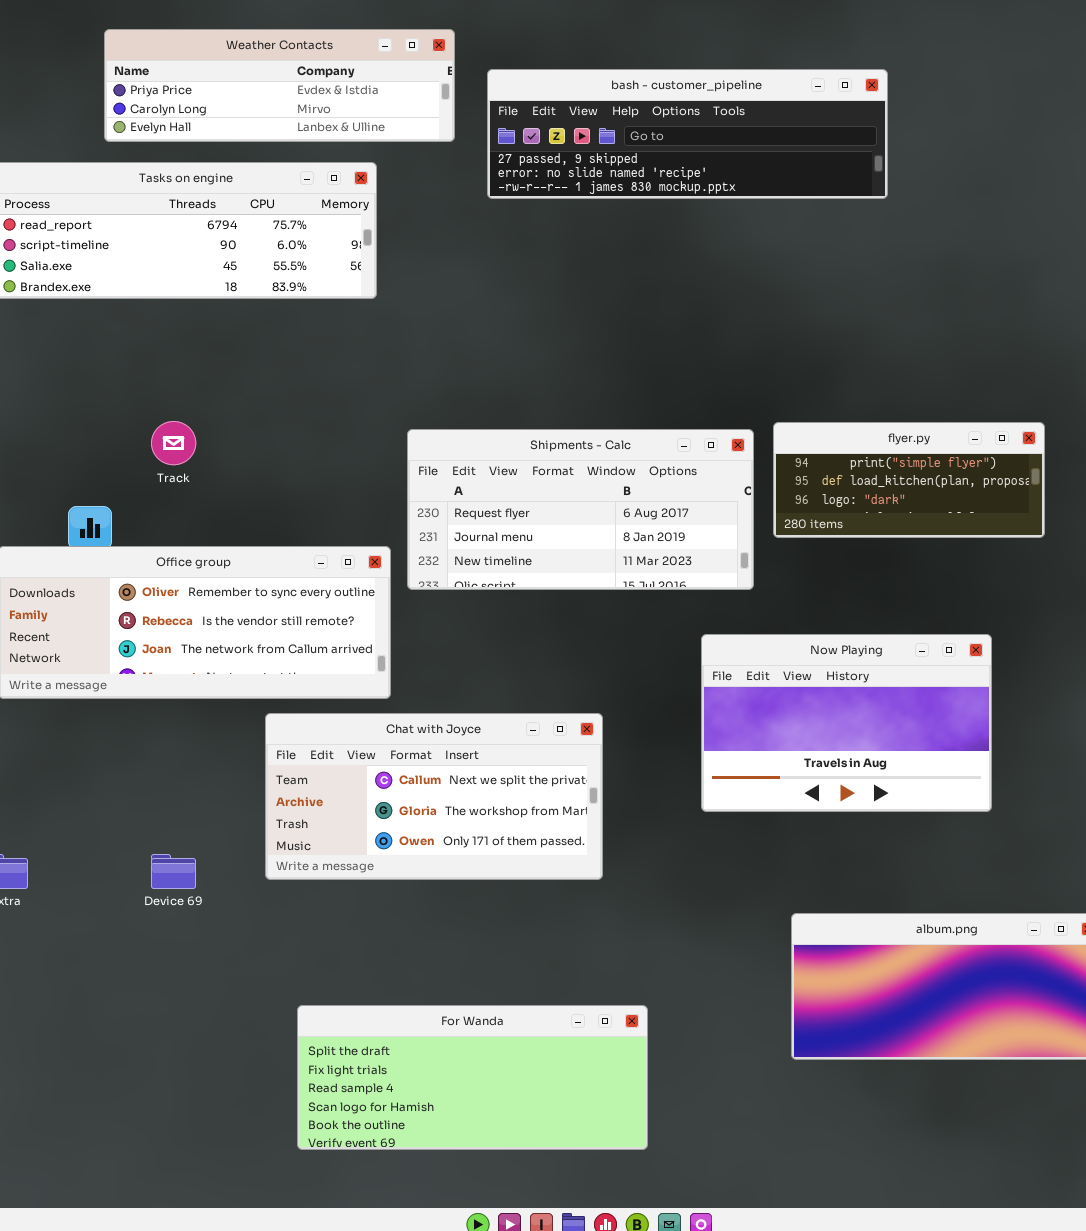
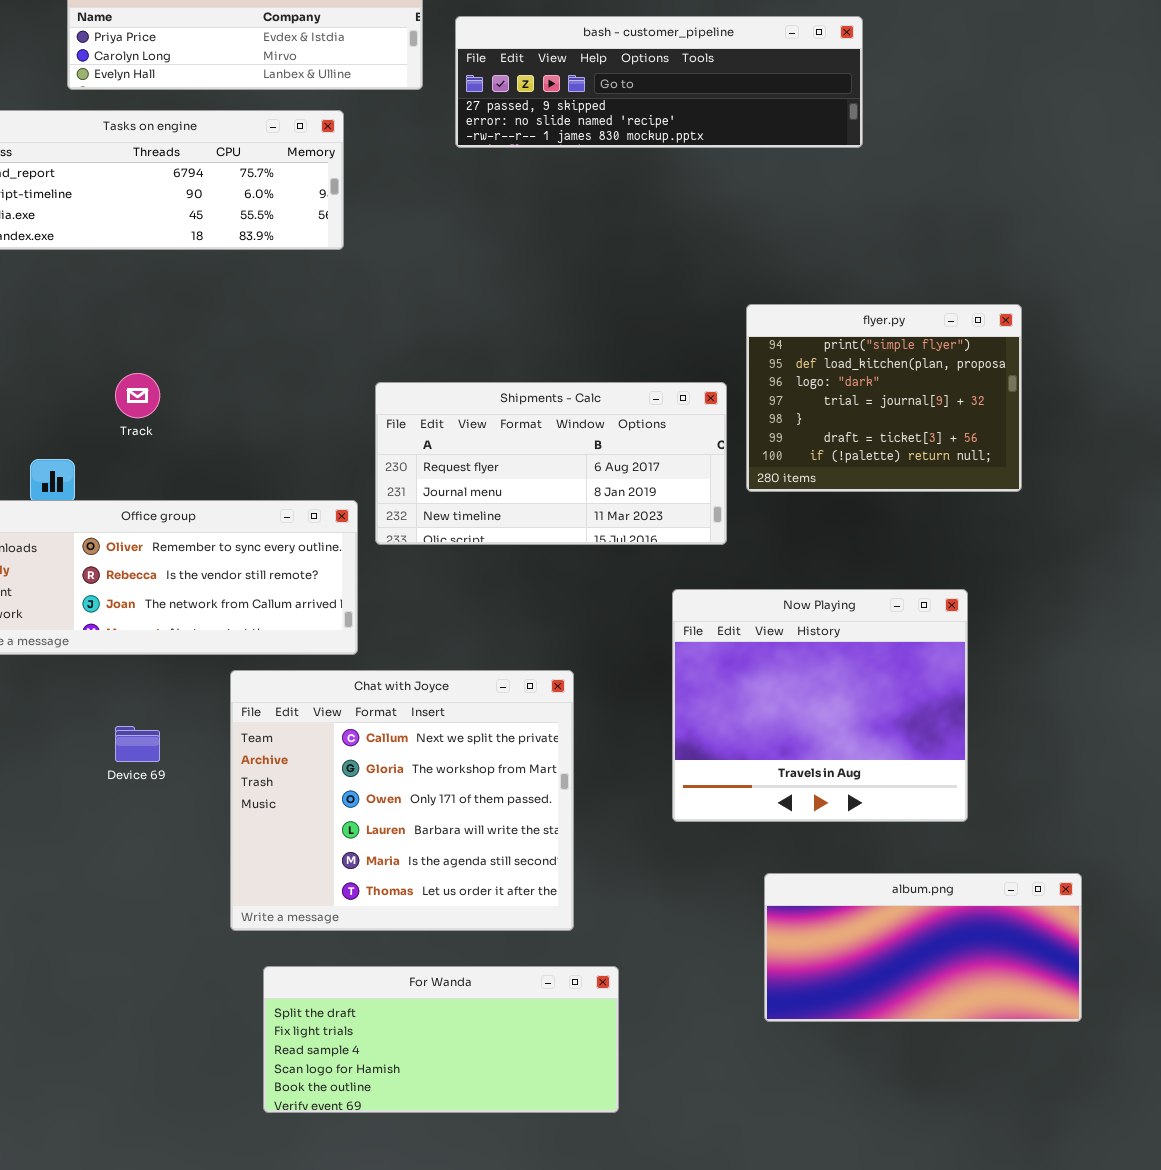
flyer.py: [773,422,1045,538] -> [746,304,1022,492], resized
Now Playing: [701,634,992,812] -> [672,589,968,822], resized
Chat with Joyce: [265,713,603,880] -> [230,670,574,931], resized
Device 69: [151,854,196,889] -> [115,726,160,762], moved

